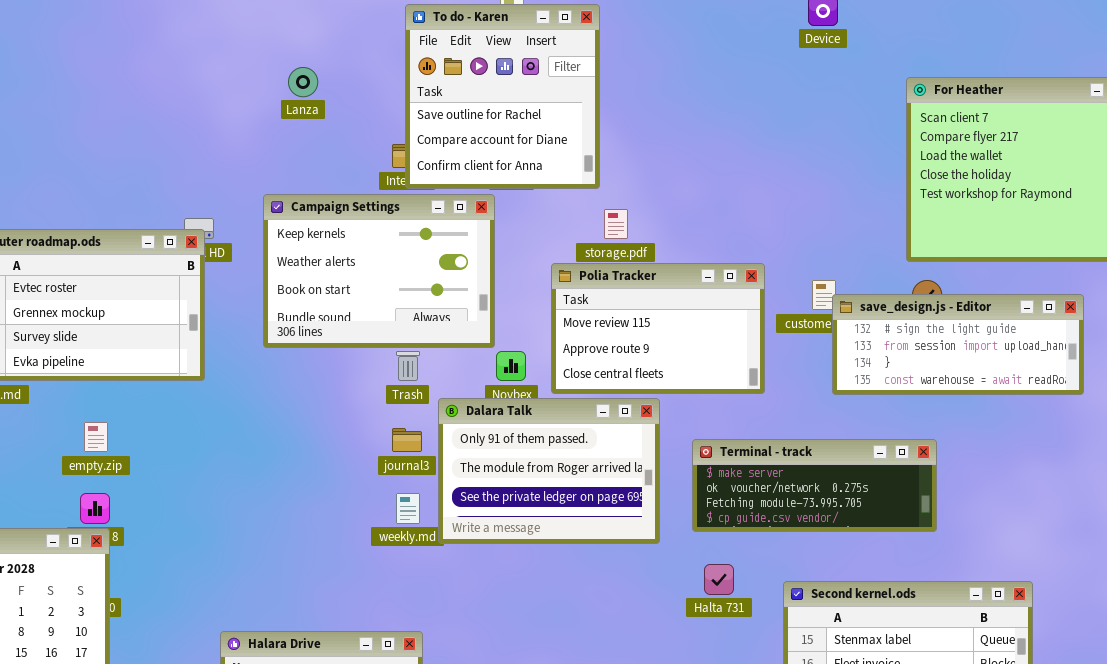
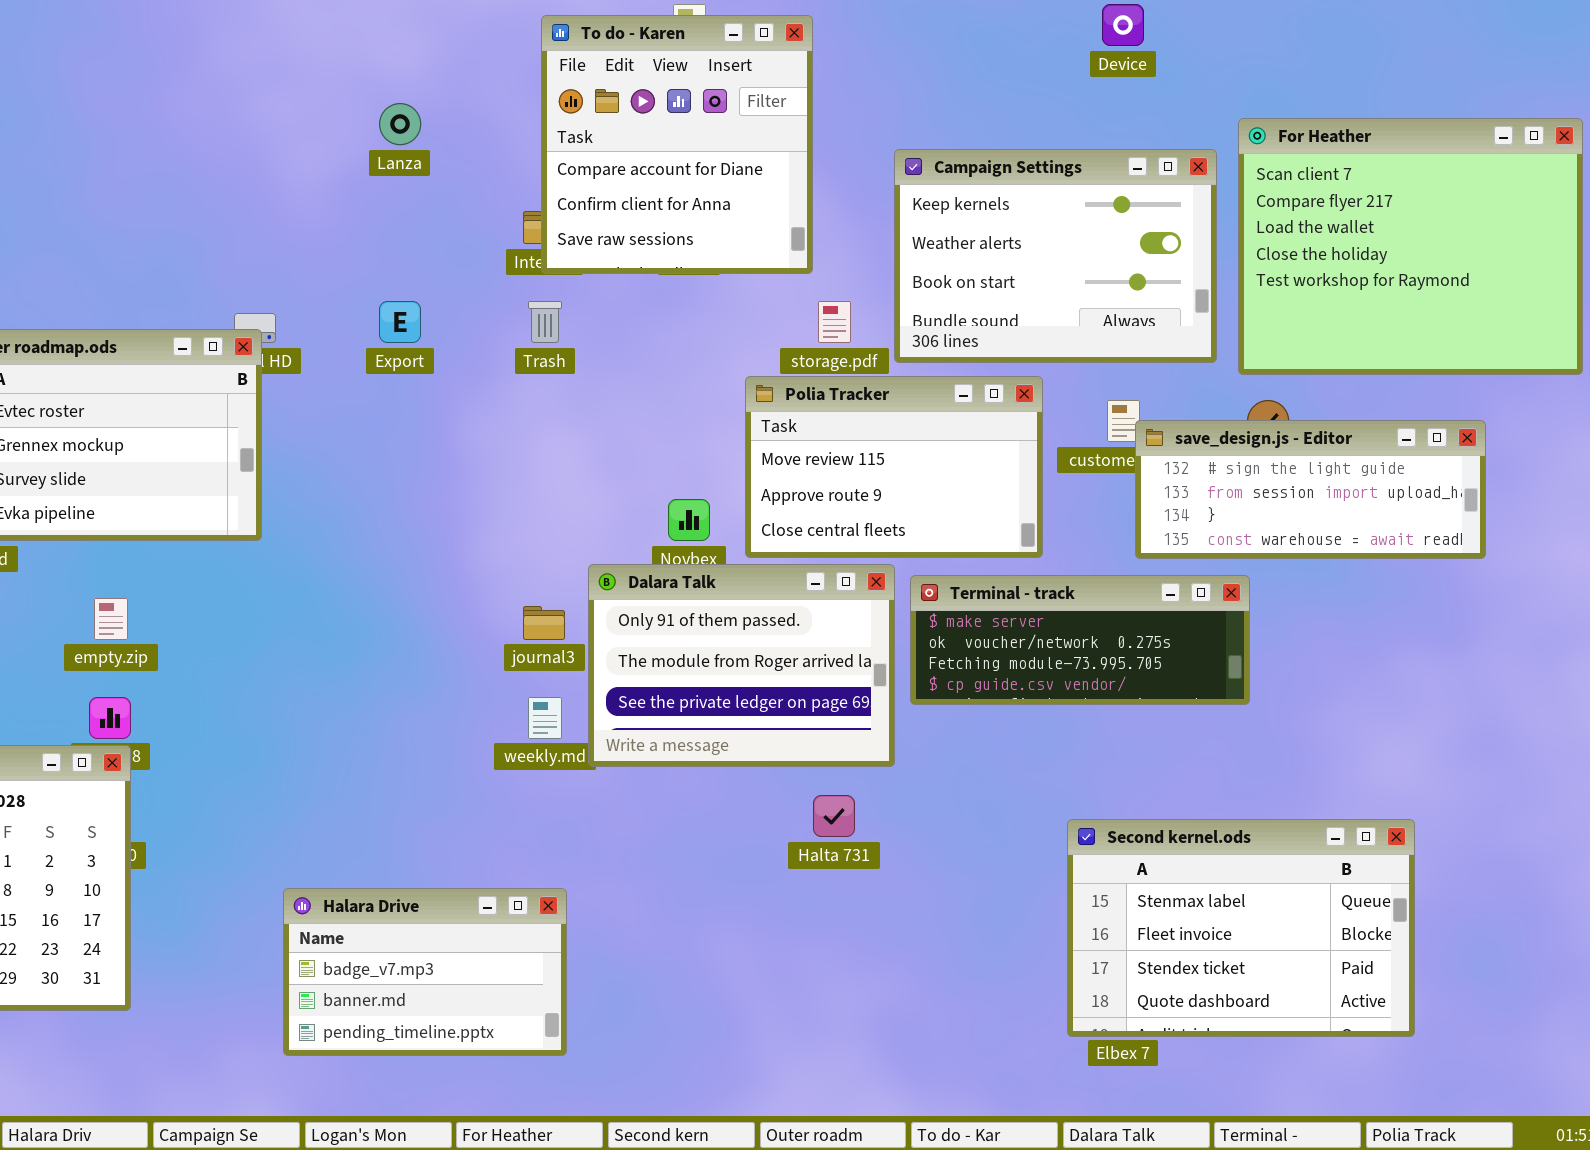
To do - Karen: [405,4,600,189] -> [541,15,813,274], scrolled down 1 row
Campaign Settings: [263,194,495,348] -> [894,149,1217,363], moved
Trash: [396,351,420,381] -> [528,301,562,343], moved
Terminal - track: [692,439,937,532] -> [910,575,1250,705], moved
Halta 731: [704,564,734,595] -> [813,795,855,837], moved

